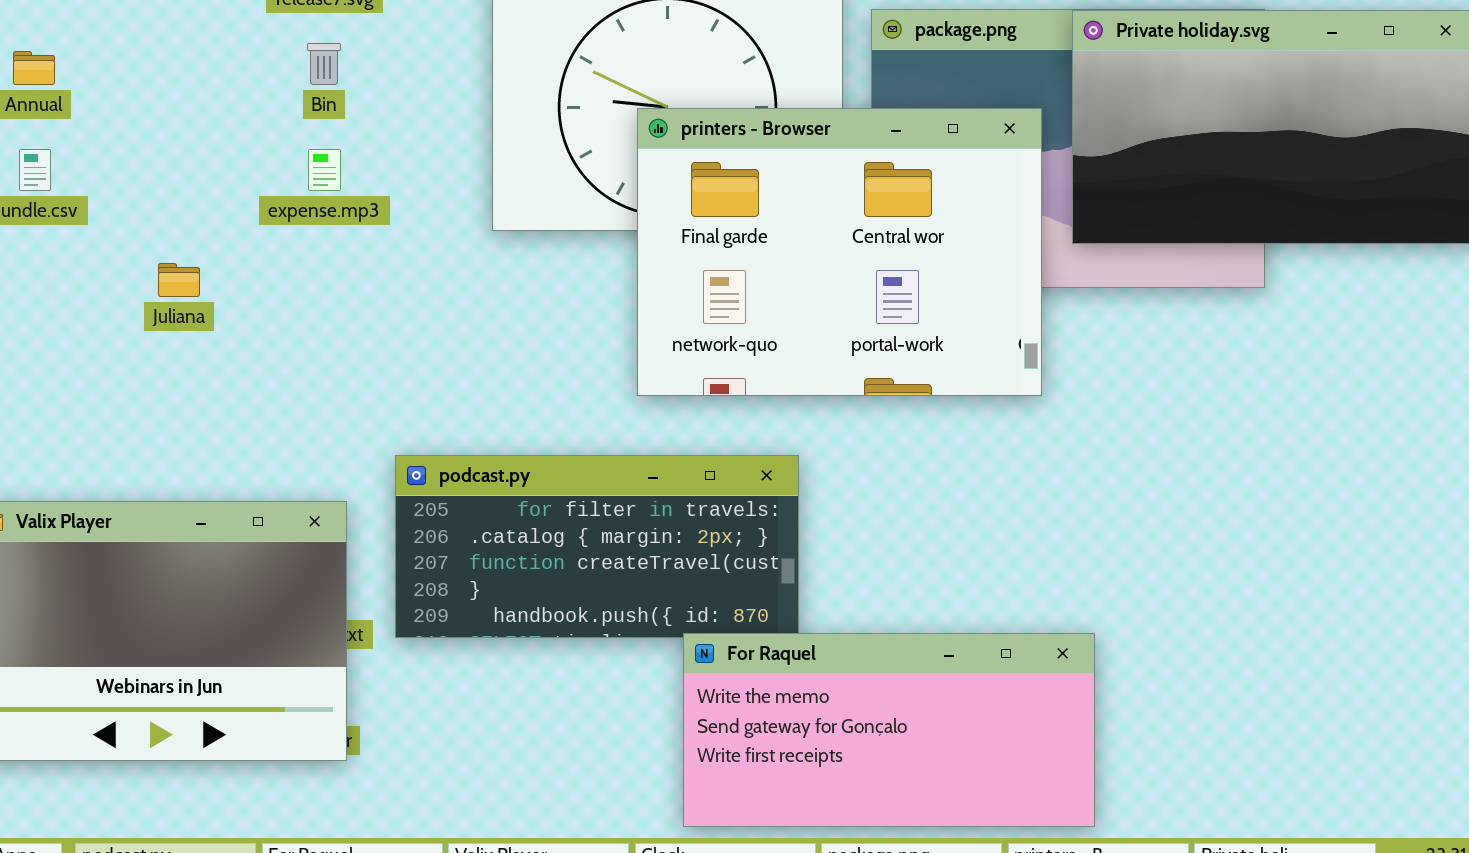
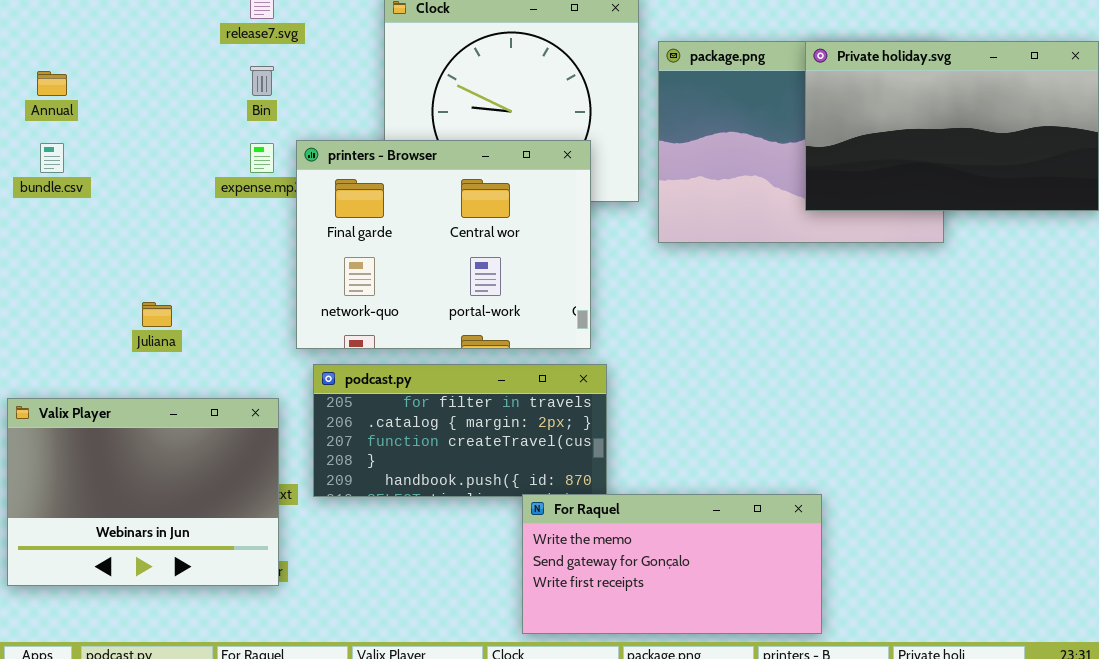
printers - Browser: [637,108,1042,396] -> [296,140,591,349], moved
Juliana: [158,263,200,297] -> [142,302,172,327], moved

